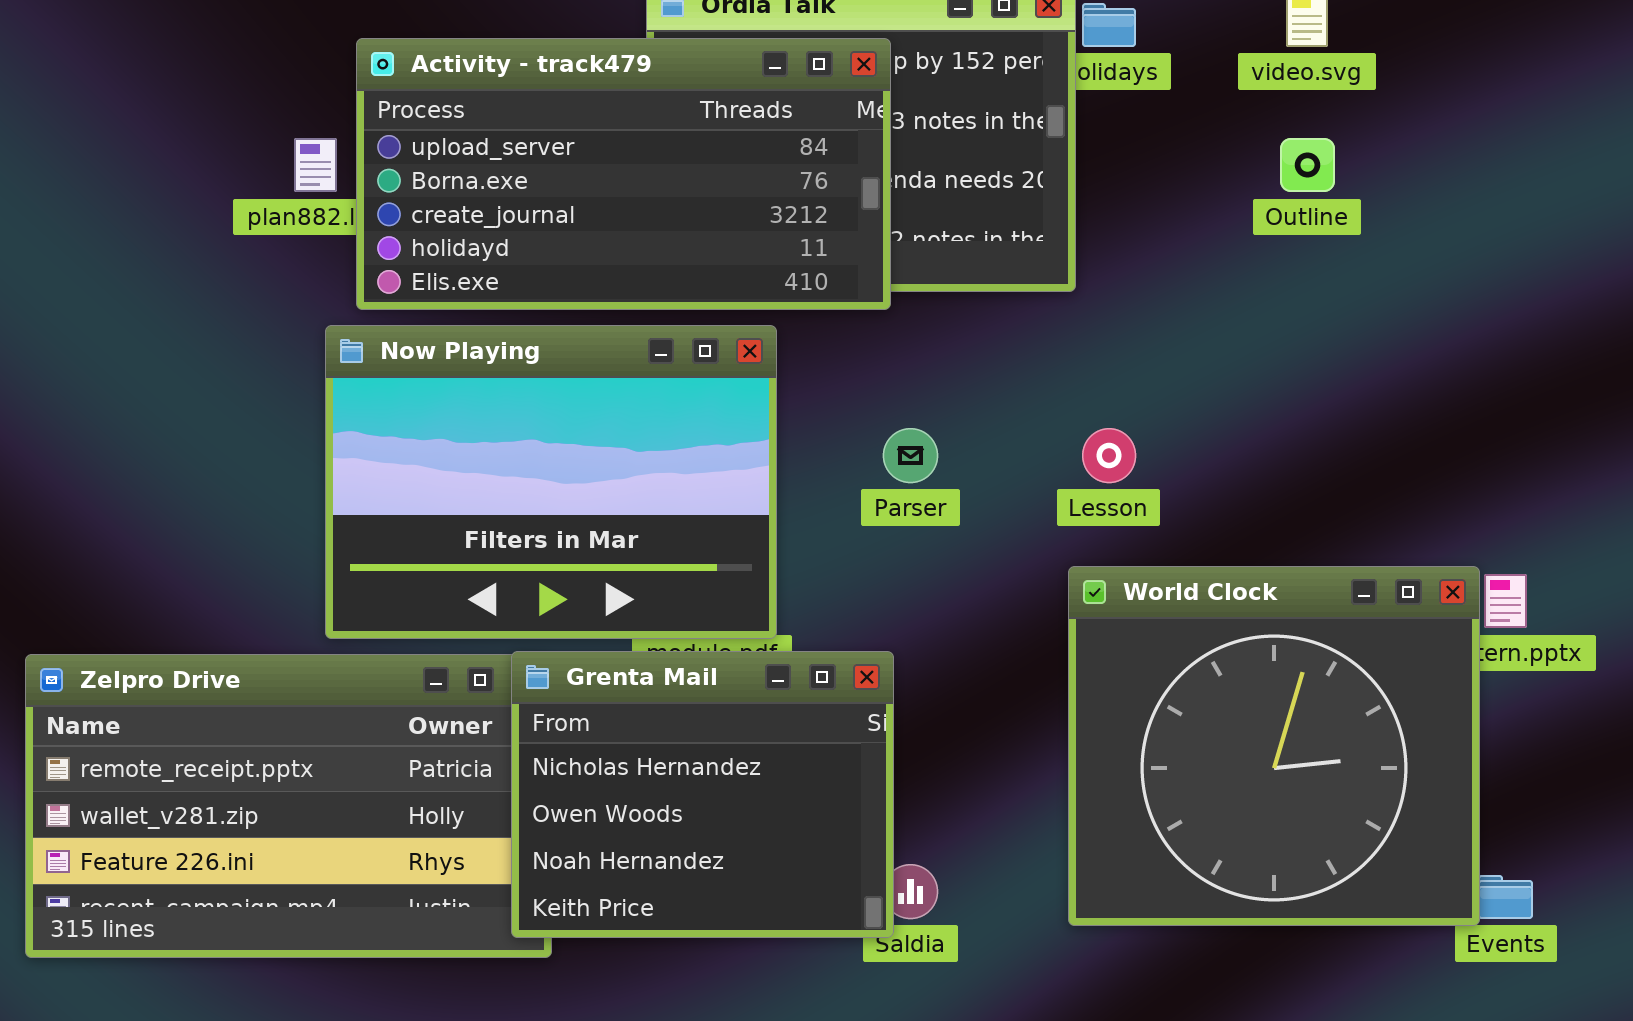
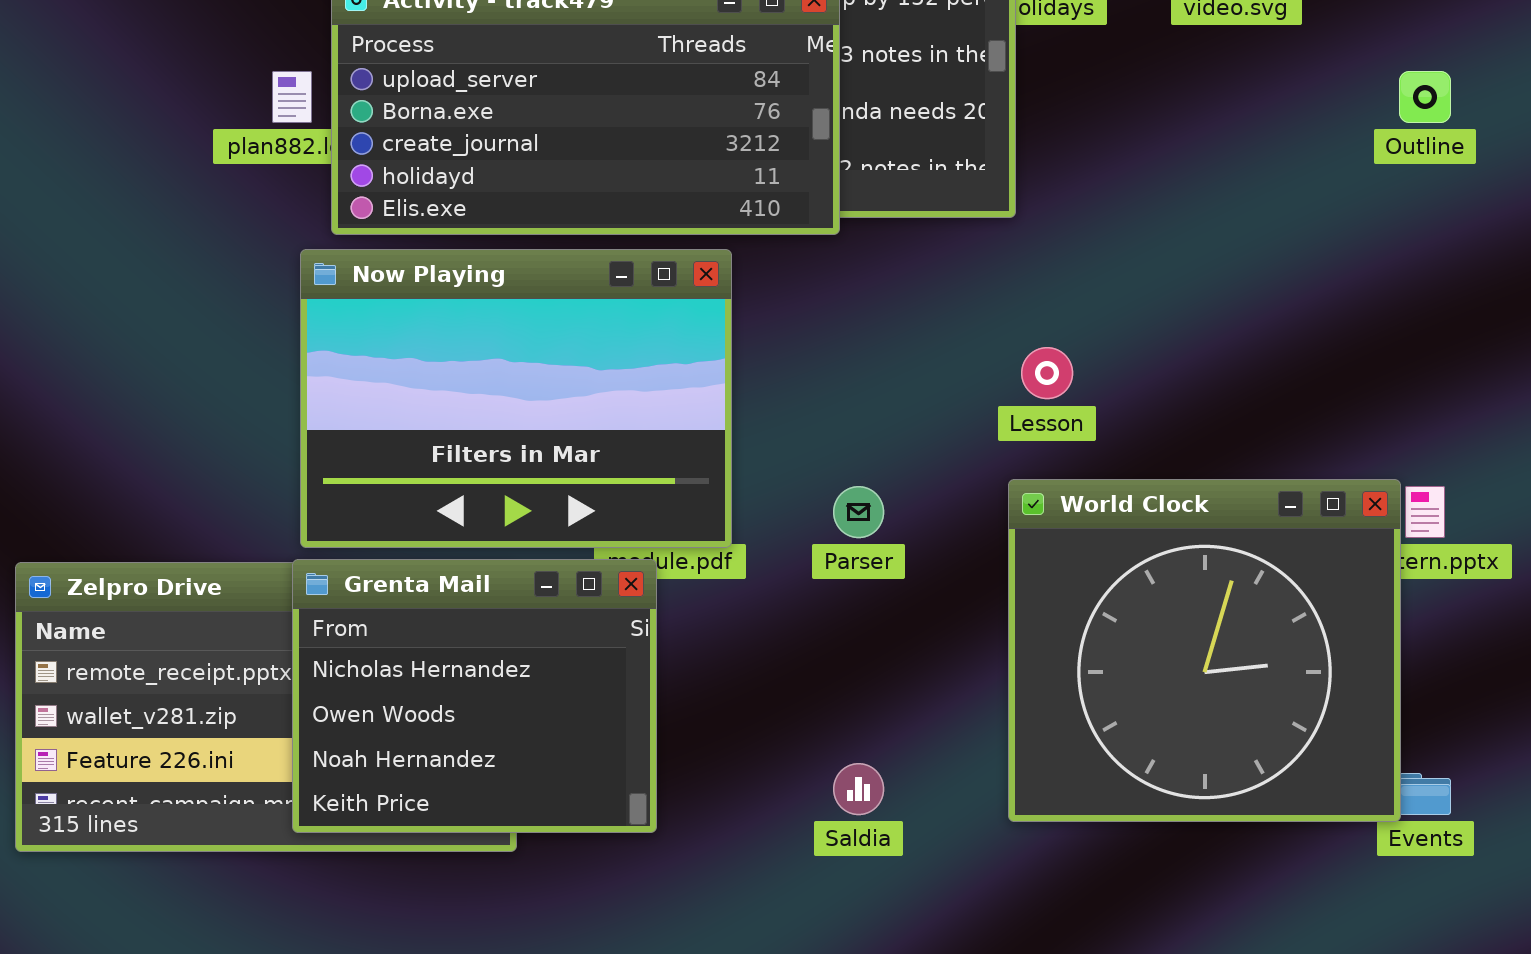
Outline: [1280,138,1335,192] -> [1399,71,1451,123], moved
Parser: [883,428,938,483] -> [833,486,884,538], moved
Grenta Mail: [511,651,894,938] -> [292,559,657,833], moved

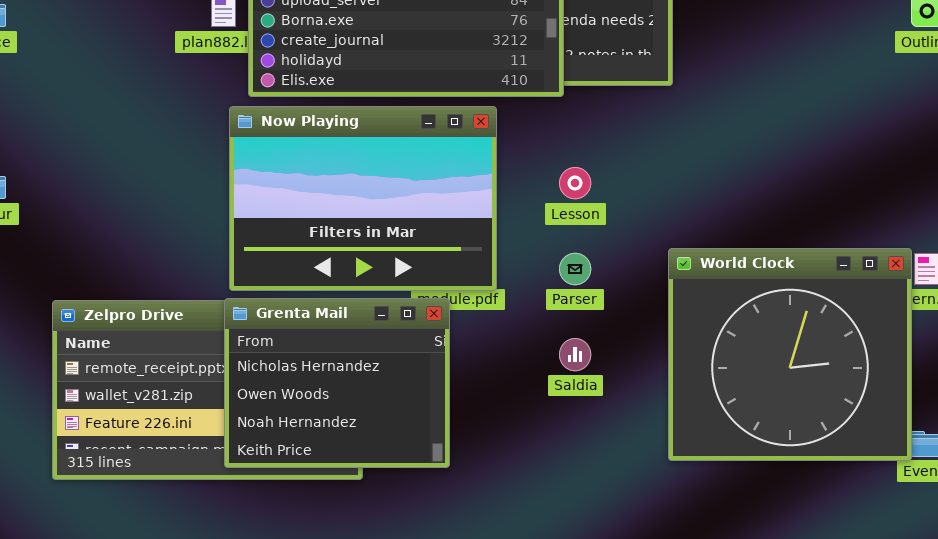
Lesson: [1021,347,1073,399] -> [559,167,591,199], moved
Saldia: [833,763,884,815] -> [559,338,591,371], moved

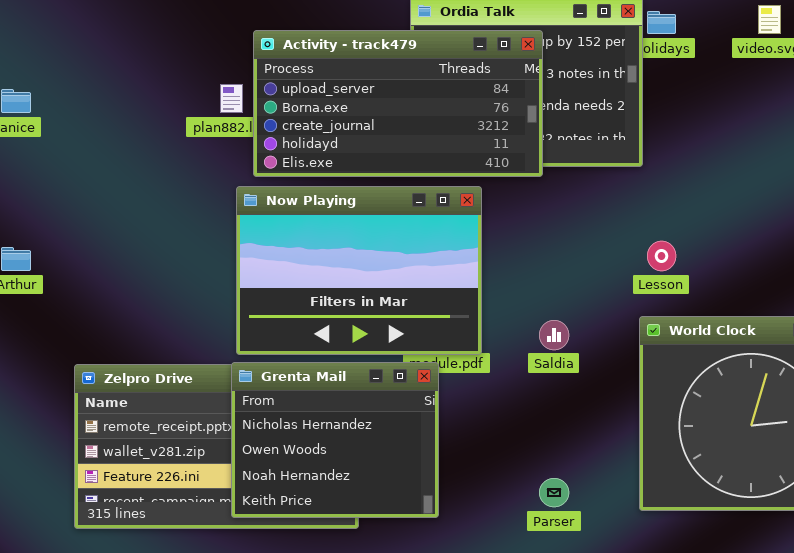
Lesson: [559,167,591,199] -> [647,241,676,271], moved
Parser: [559,253,591,285] -> [539,478,569,507], moved
Saldia: [559,338,591,371] -> [539,320,569,350], moved

